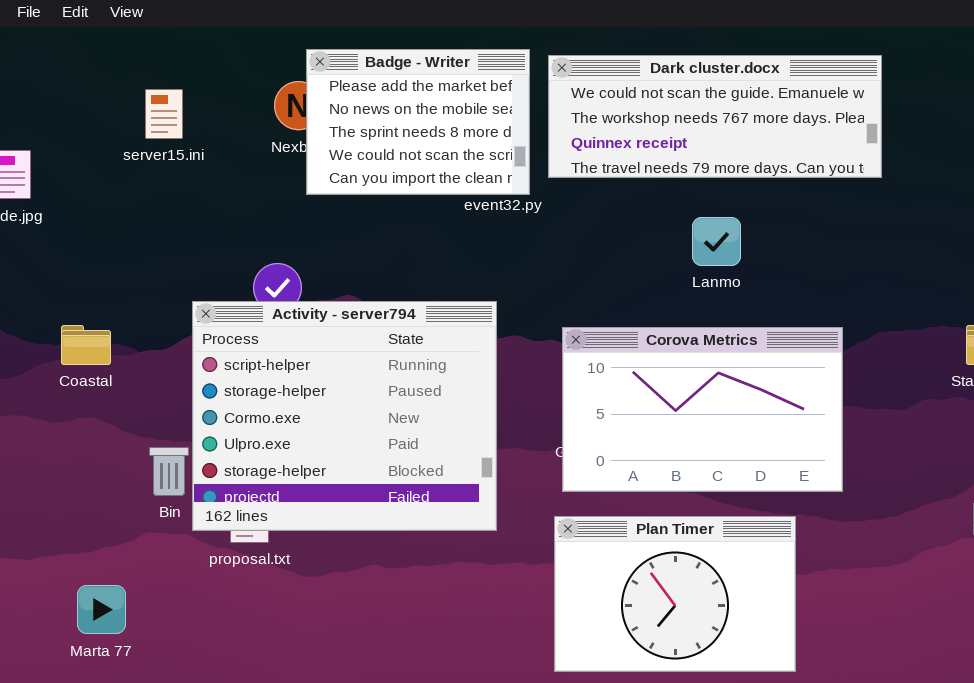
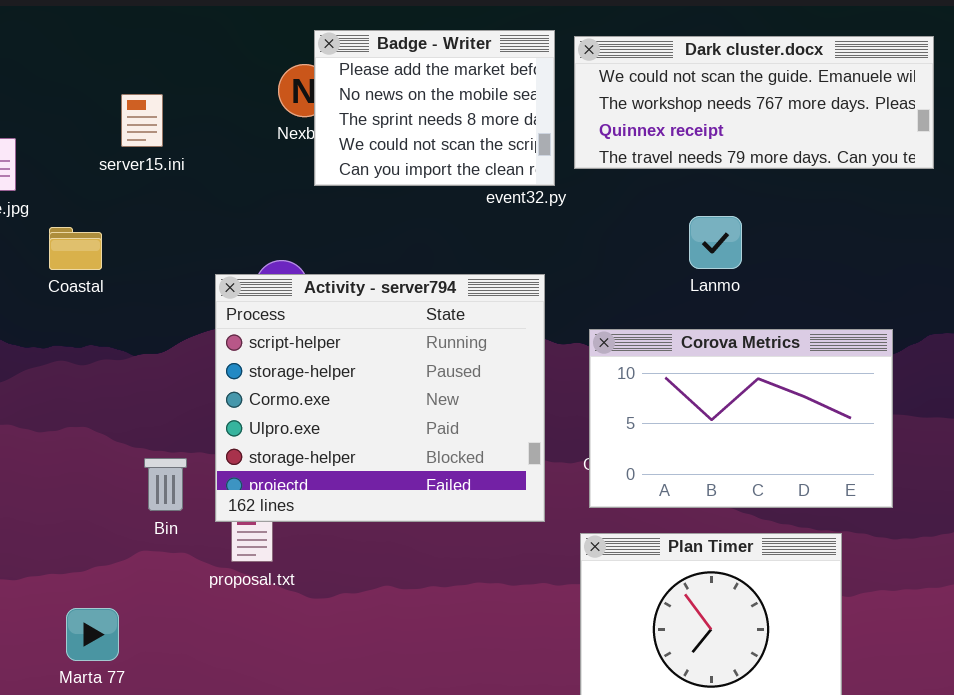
server15.ini: [145,89,183,139] -> [121,94,163,147], moved
Lanmo: [692,217,741,266] -> [689,216,742,269], moved
Activity - server794: [192,301,497,531] -> [215,274,545,522], moved
Coastal: [61,325,111,365] -> [49,227,102,270], moved

